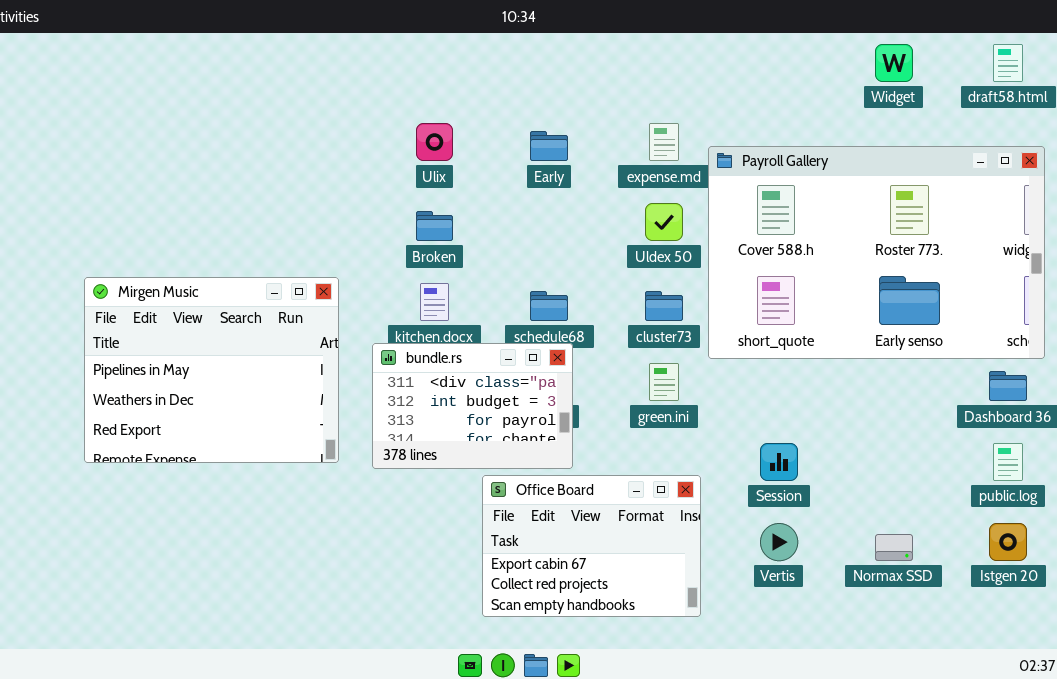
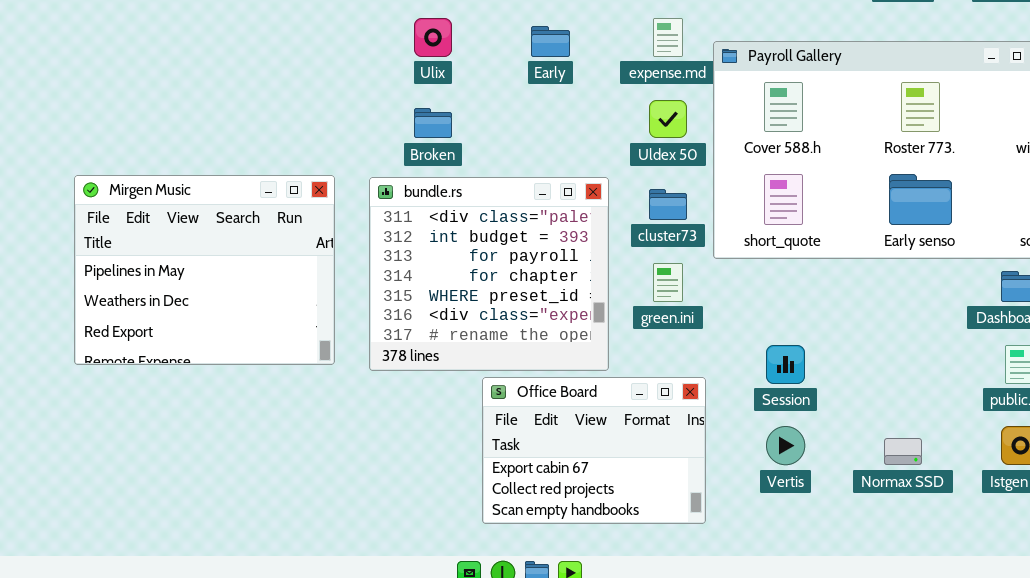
bundle.rs: [372,343,573,469] -> [369,177,609,371], resized

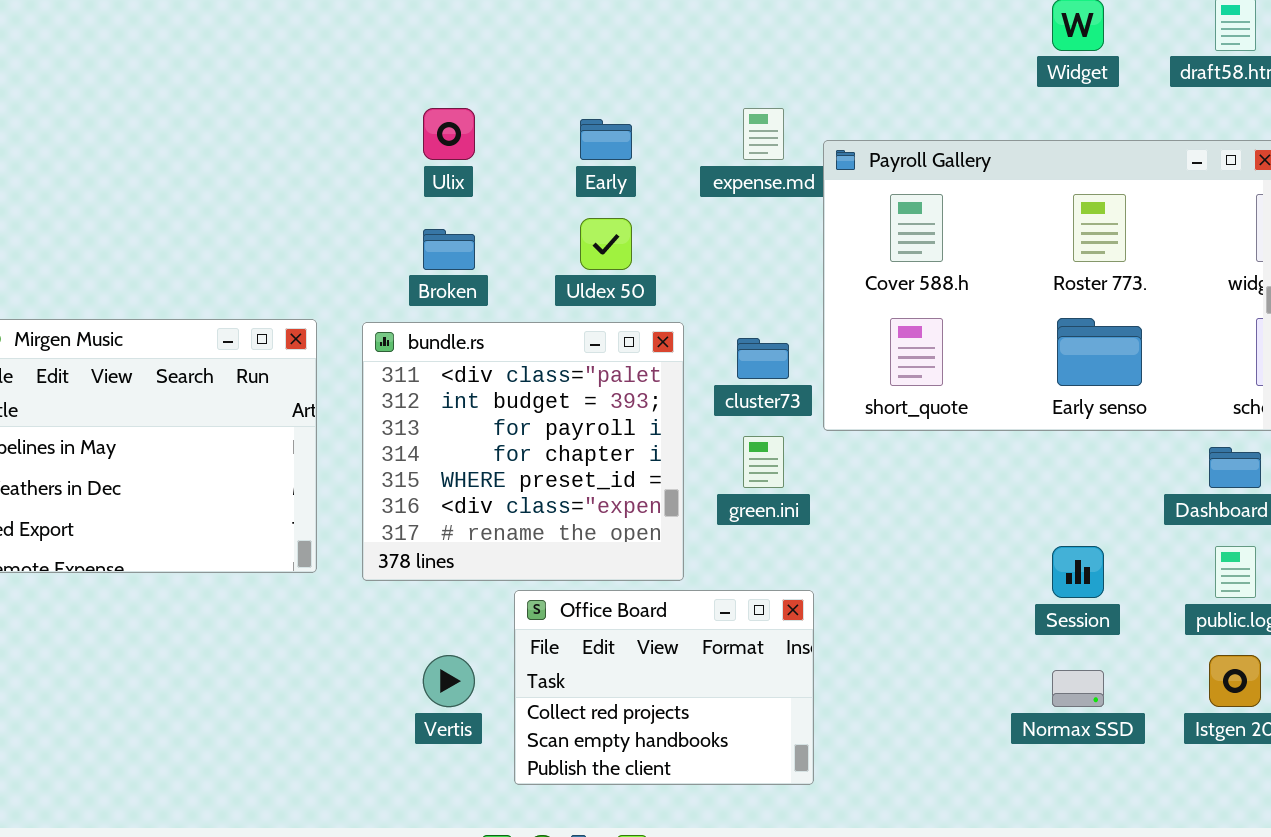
Uldex 50: [649,100,687,138] -> [580,218,632,270], moved
Session: [766,345,805,384] -> [1052,546,1104,598], moved
Office Board: [482,377,706,524] -> [514,590,814,785], scrolled down 1 row
Vertis: [766,426,805,465] -> [423,655,475,707], moved

